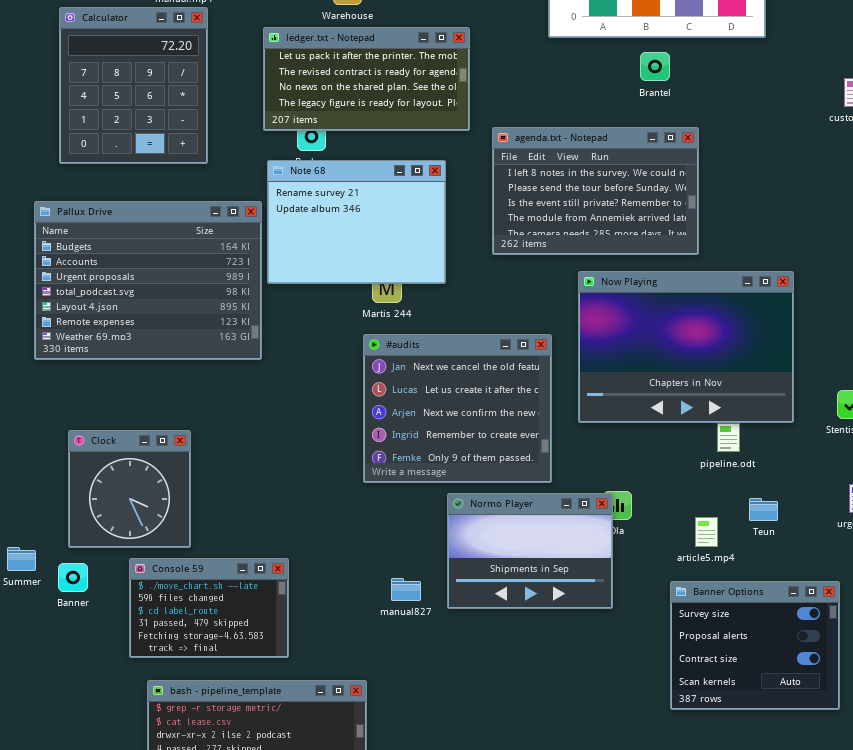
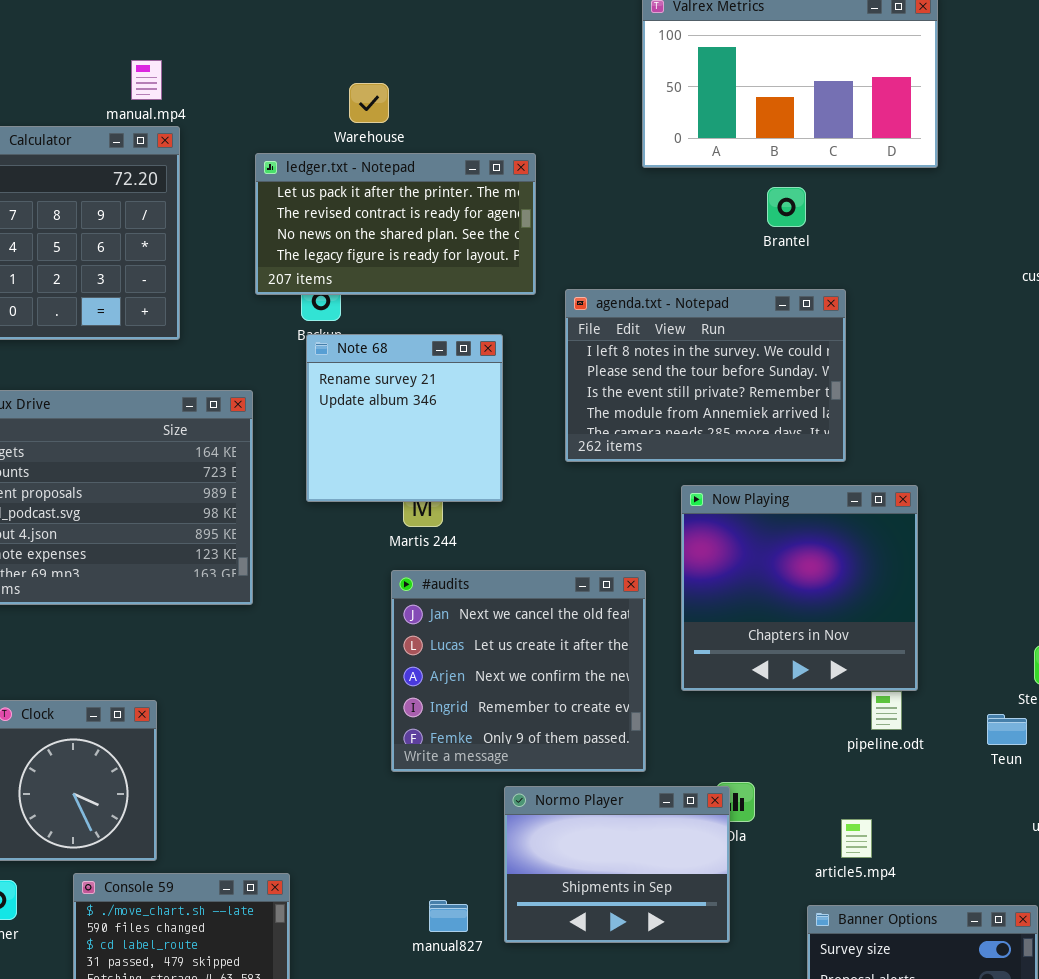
Note 68: [267,160,446,284] -> [306,334,503,502], resized
Now Playing: [578,271,794,423] -> [681,485,918,691], resized
Teun: [749,498,778,521] -> [987,714,1027,745], moved

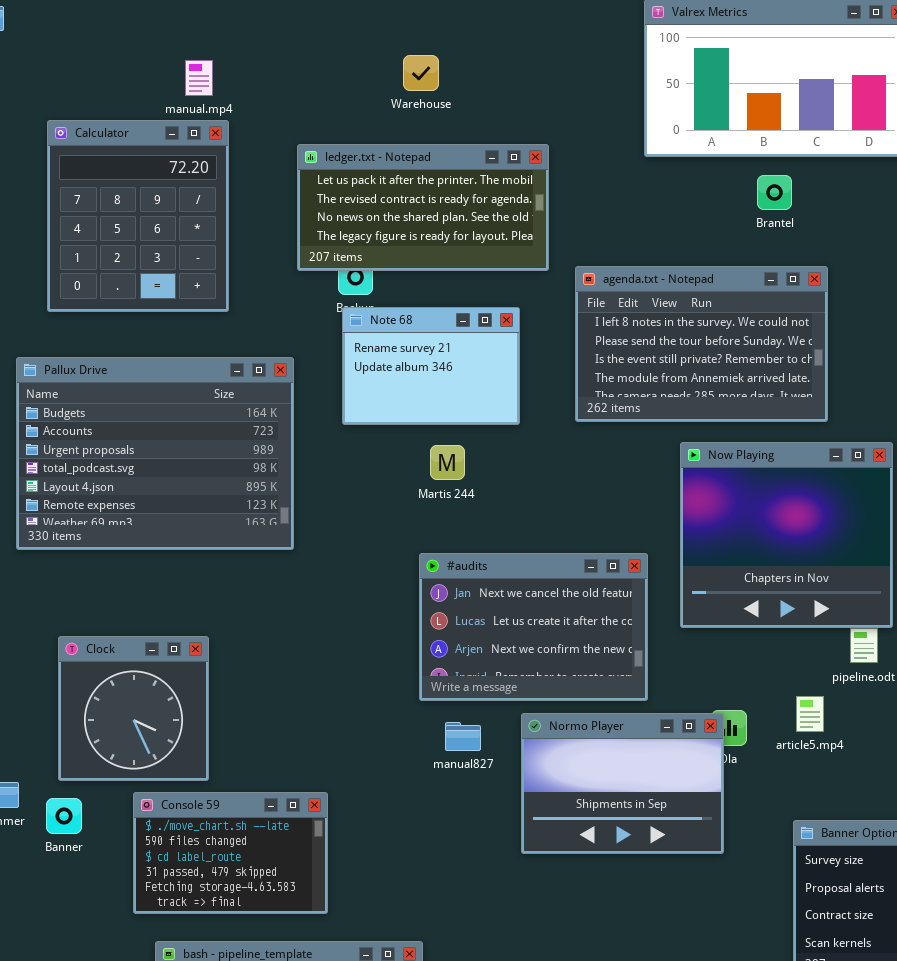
Warehouse: [349,83,389,123] -> [403,55,439,91], moved
Note 68: [306,334,503,502] -> [342,307,520,425], resized
#audits: [391,570,646,772] -> [419,553,648,701], resized
article5.mp4: [841,819,872,858] -> [796,696,824,732], moved
manual827: [429,900,468,932] -> [445,722,481,751], moved

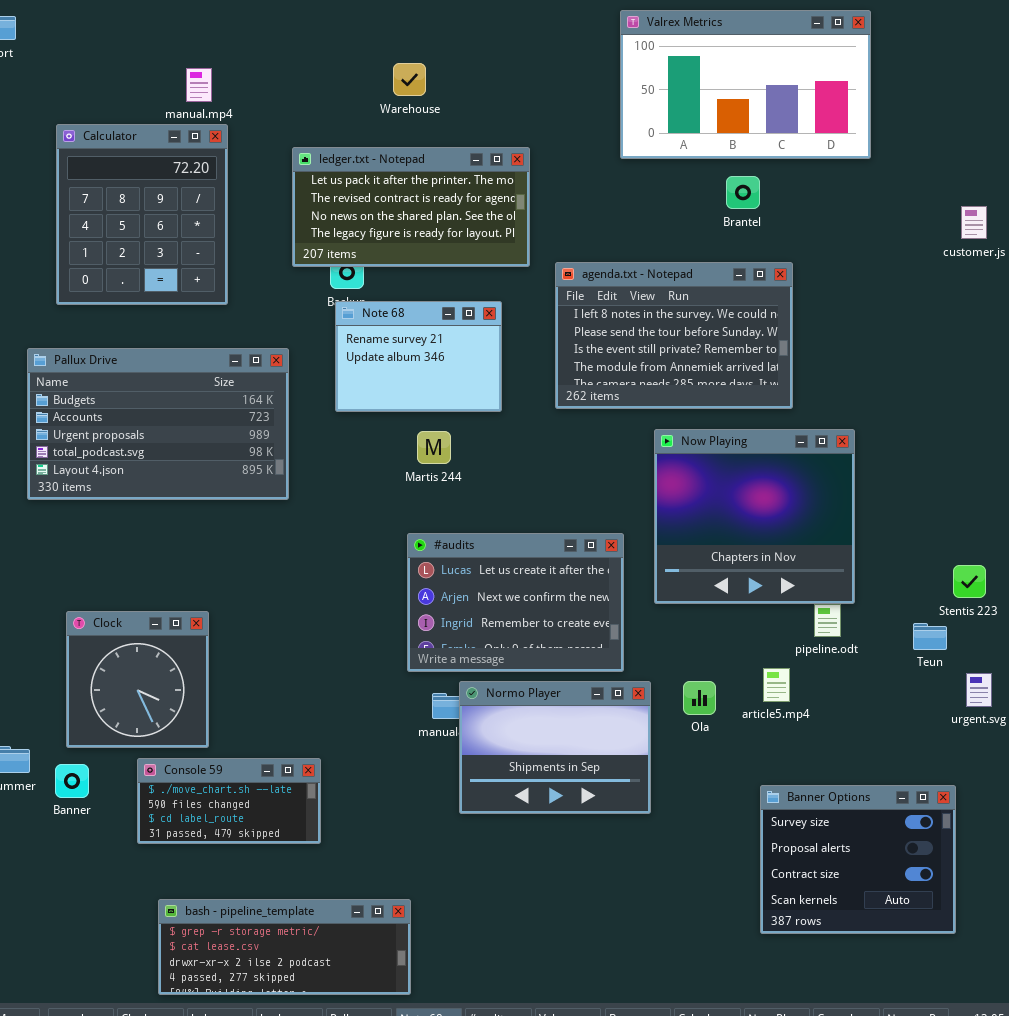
Pallux Drive: [16,357,294,550] -> [27,348,289,500], resized
#audits: [419,553,648,701] -> [407,533,624,672], scrolled down 1 row
Normo Player: [521,713,724,854] -> [459,681,651,814], moved
Console 59: [133,792,328,914] -> [137,758,321,844], resized

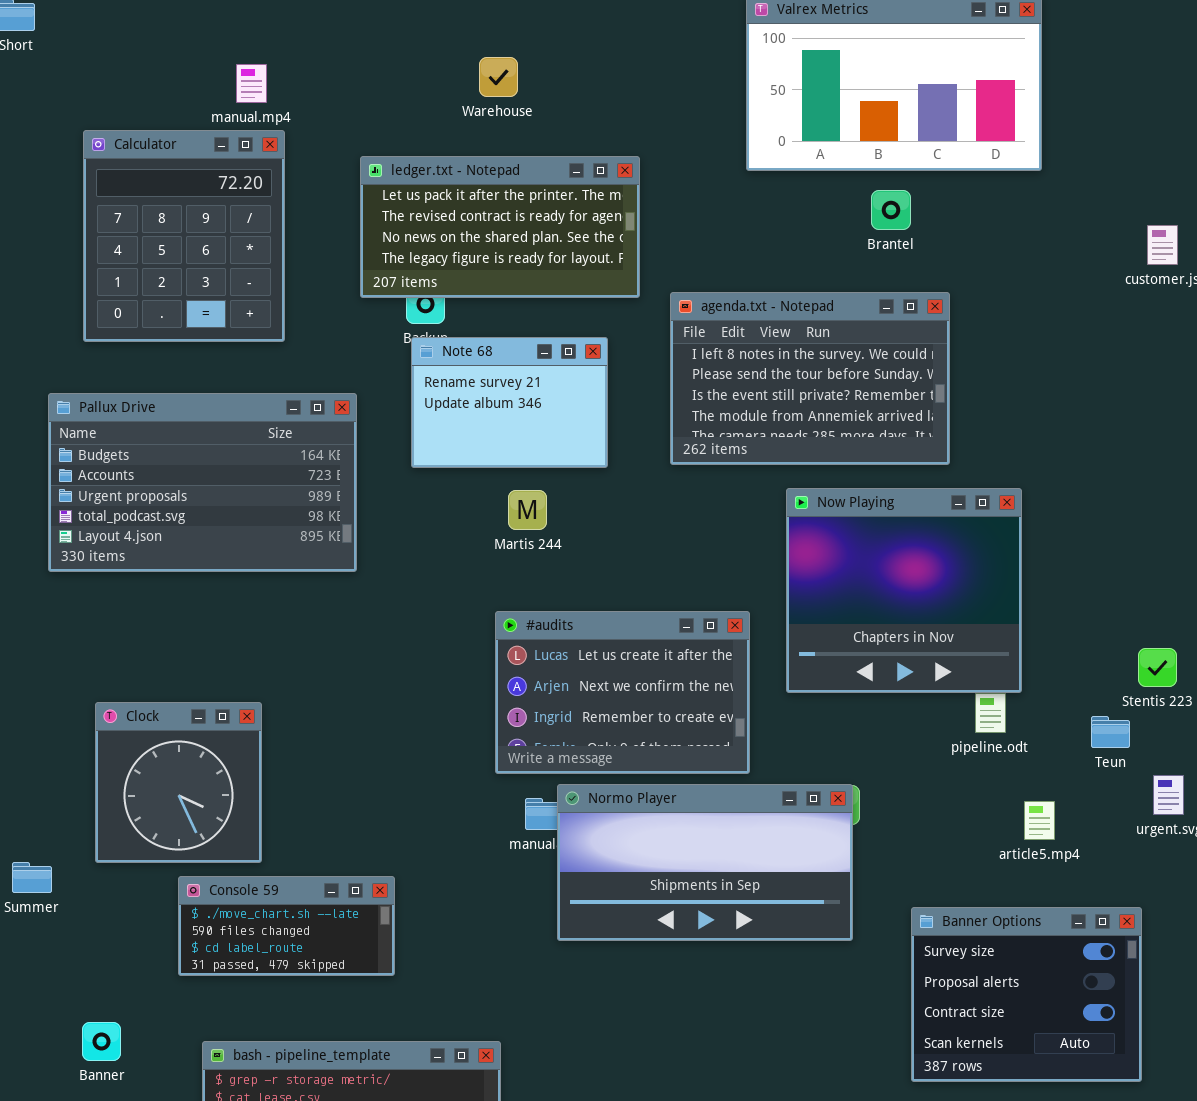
article5.mp4: [763,668,790,702] -> [1024,801,1055,840], moved
Normo Player: [459,681,651,814] -> [557,784,853,941], resized
Banner: [55,764,89,798] -> [82,1022,121,1061], moved

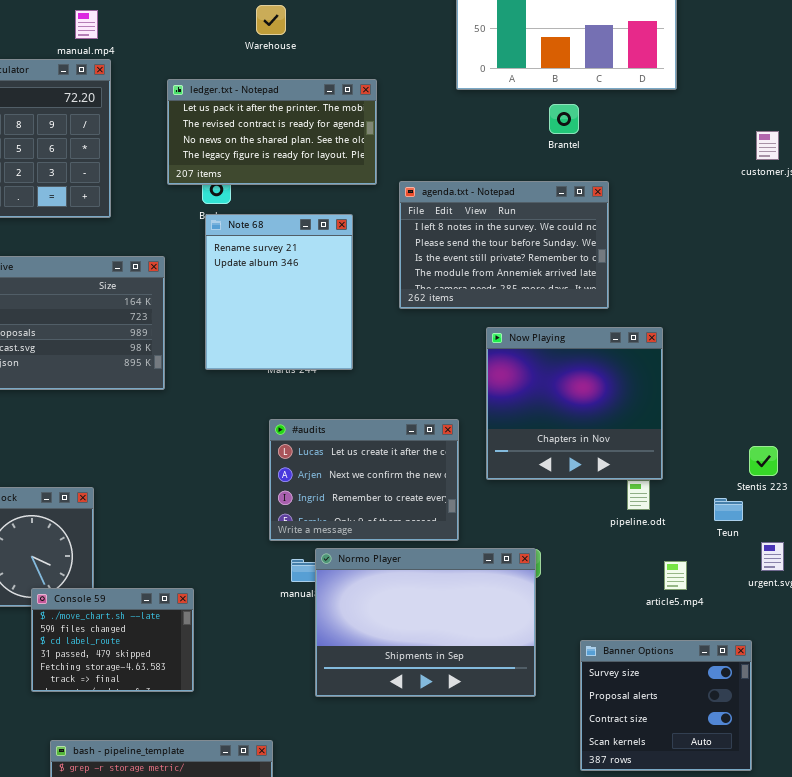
Note 68: [411,337,608,468] -> [205,214,353,370], resized
Normo Player: [557,784,853,941] -> [315,548,536,697], resized
Console 59: [178,876,395,976] -> [31,588,194,692], resized

